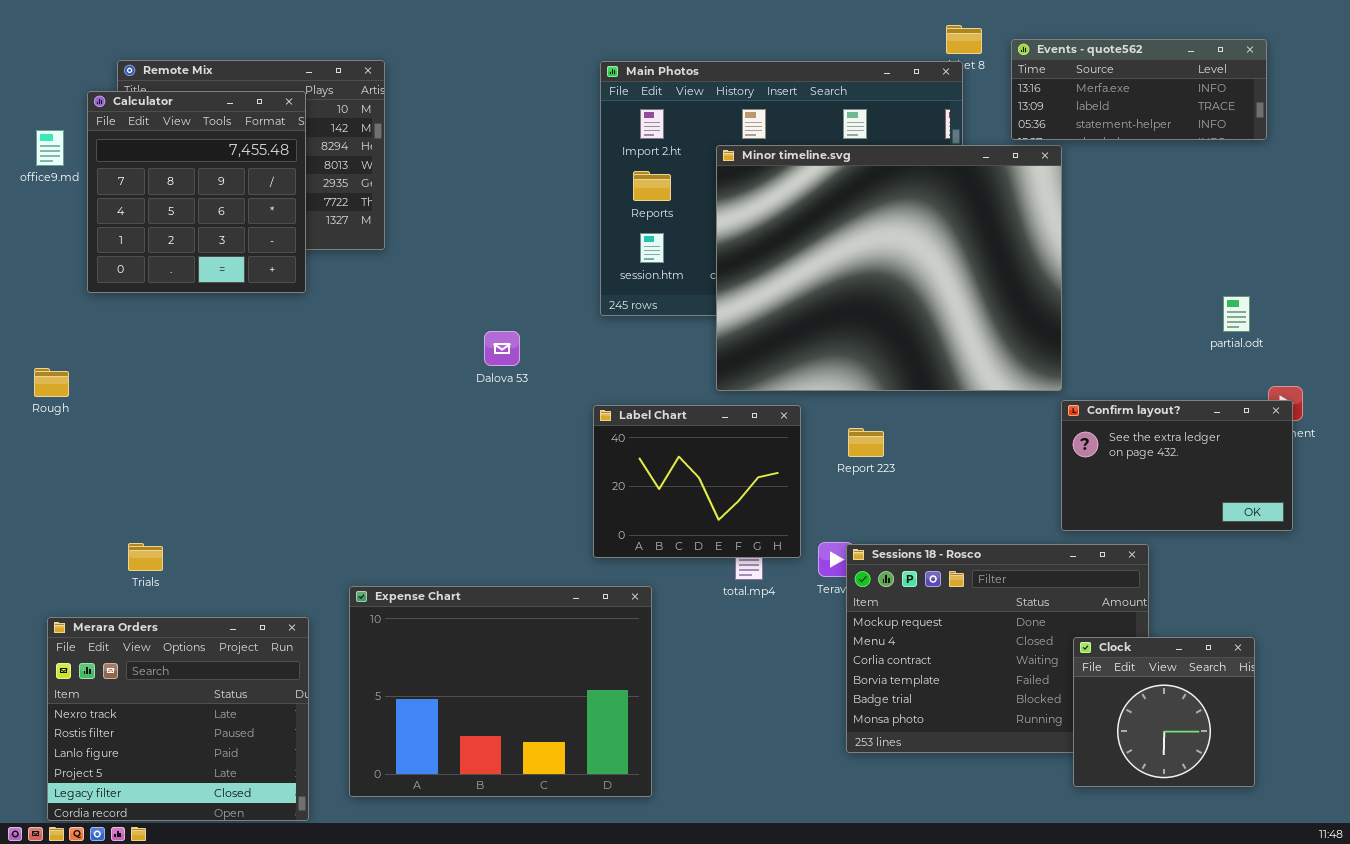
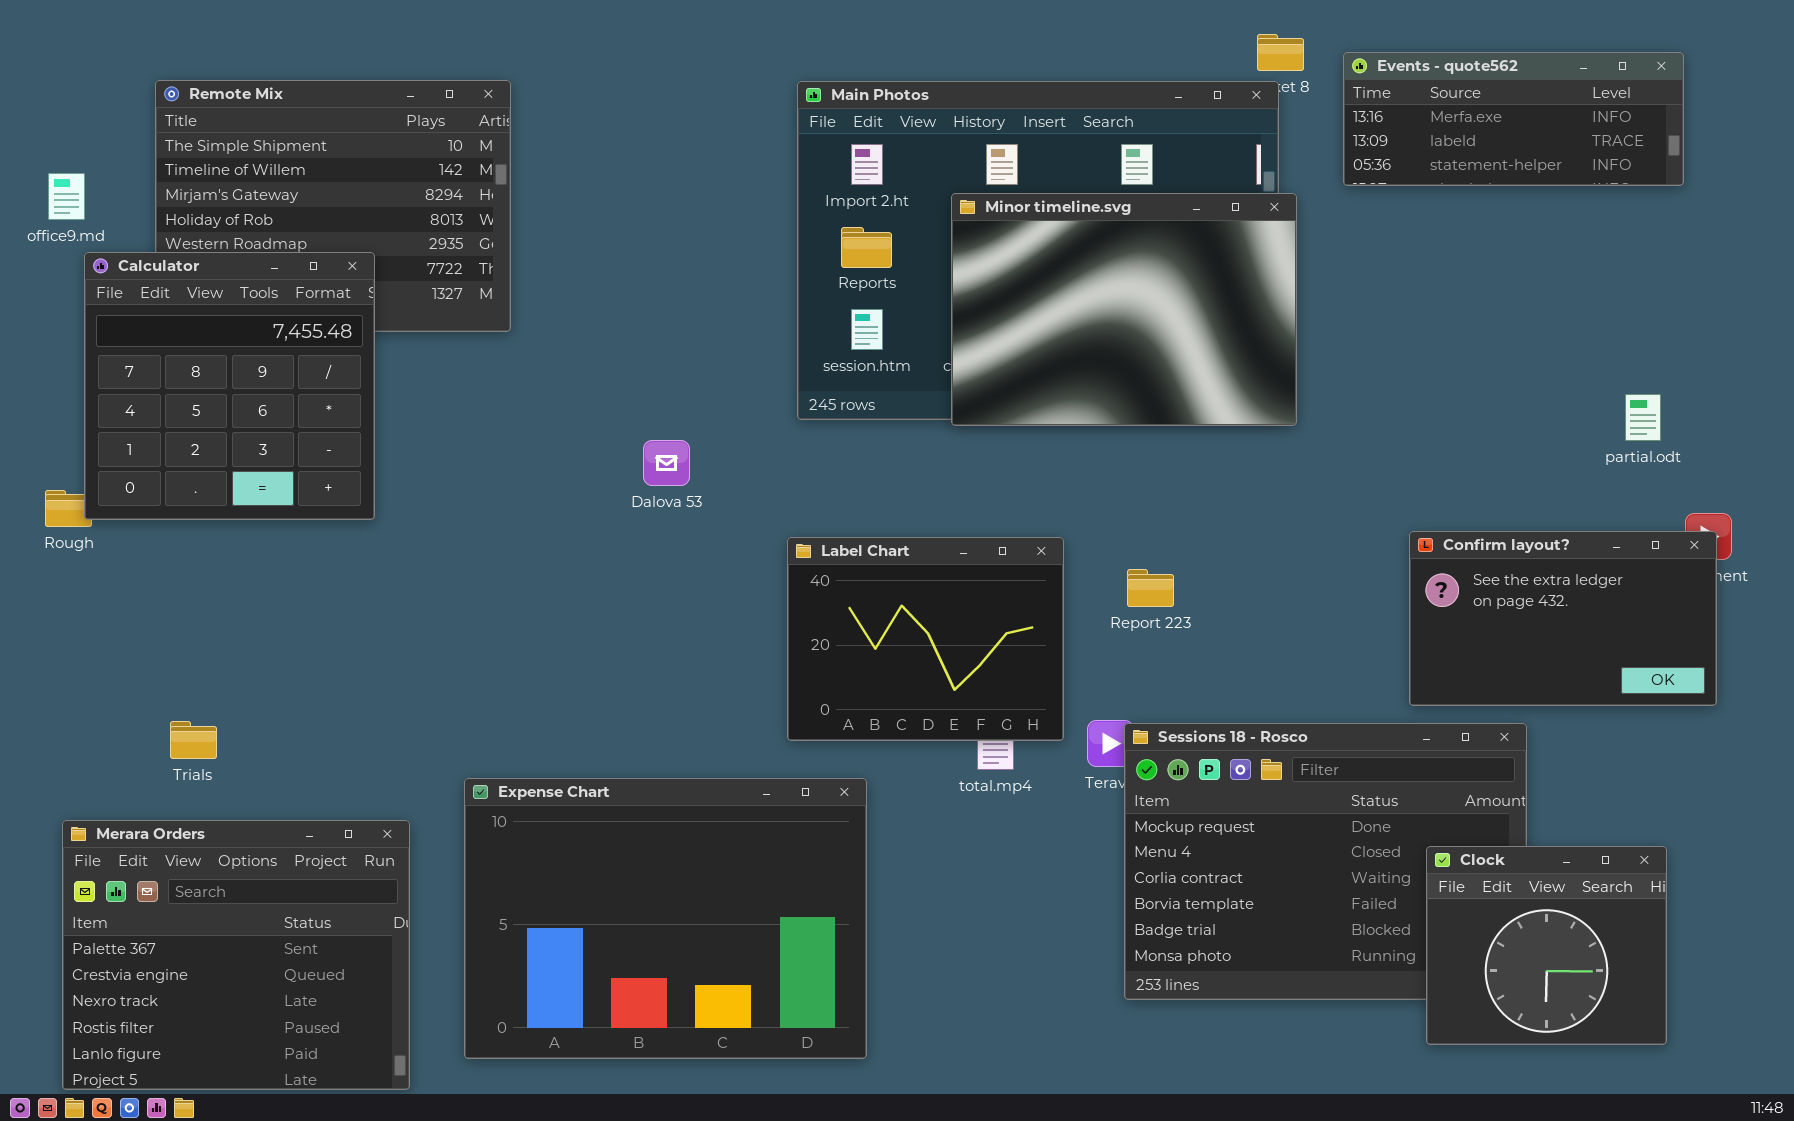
Calculator: [87,91,306,293] -> [84,252,375,520], moved
Minor timeline.svg: [716,145,1062,391] -> [951,193,1297,426], resized
Merara Orders: [47,617,309,821] -> [62,820,410,1090], scrolled up 2 rows

